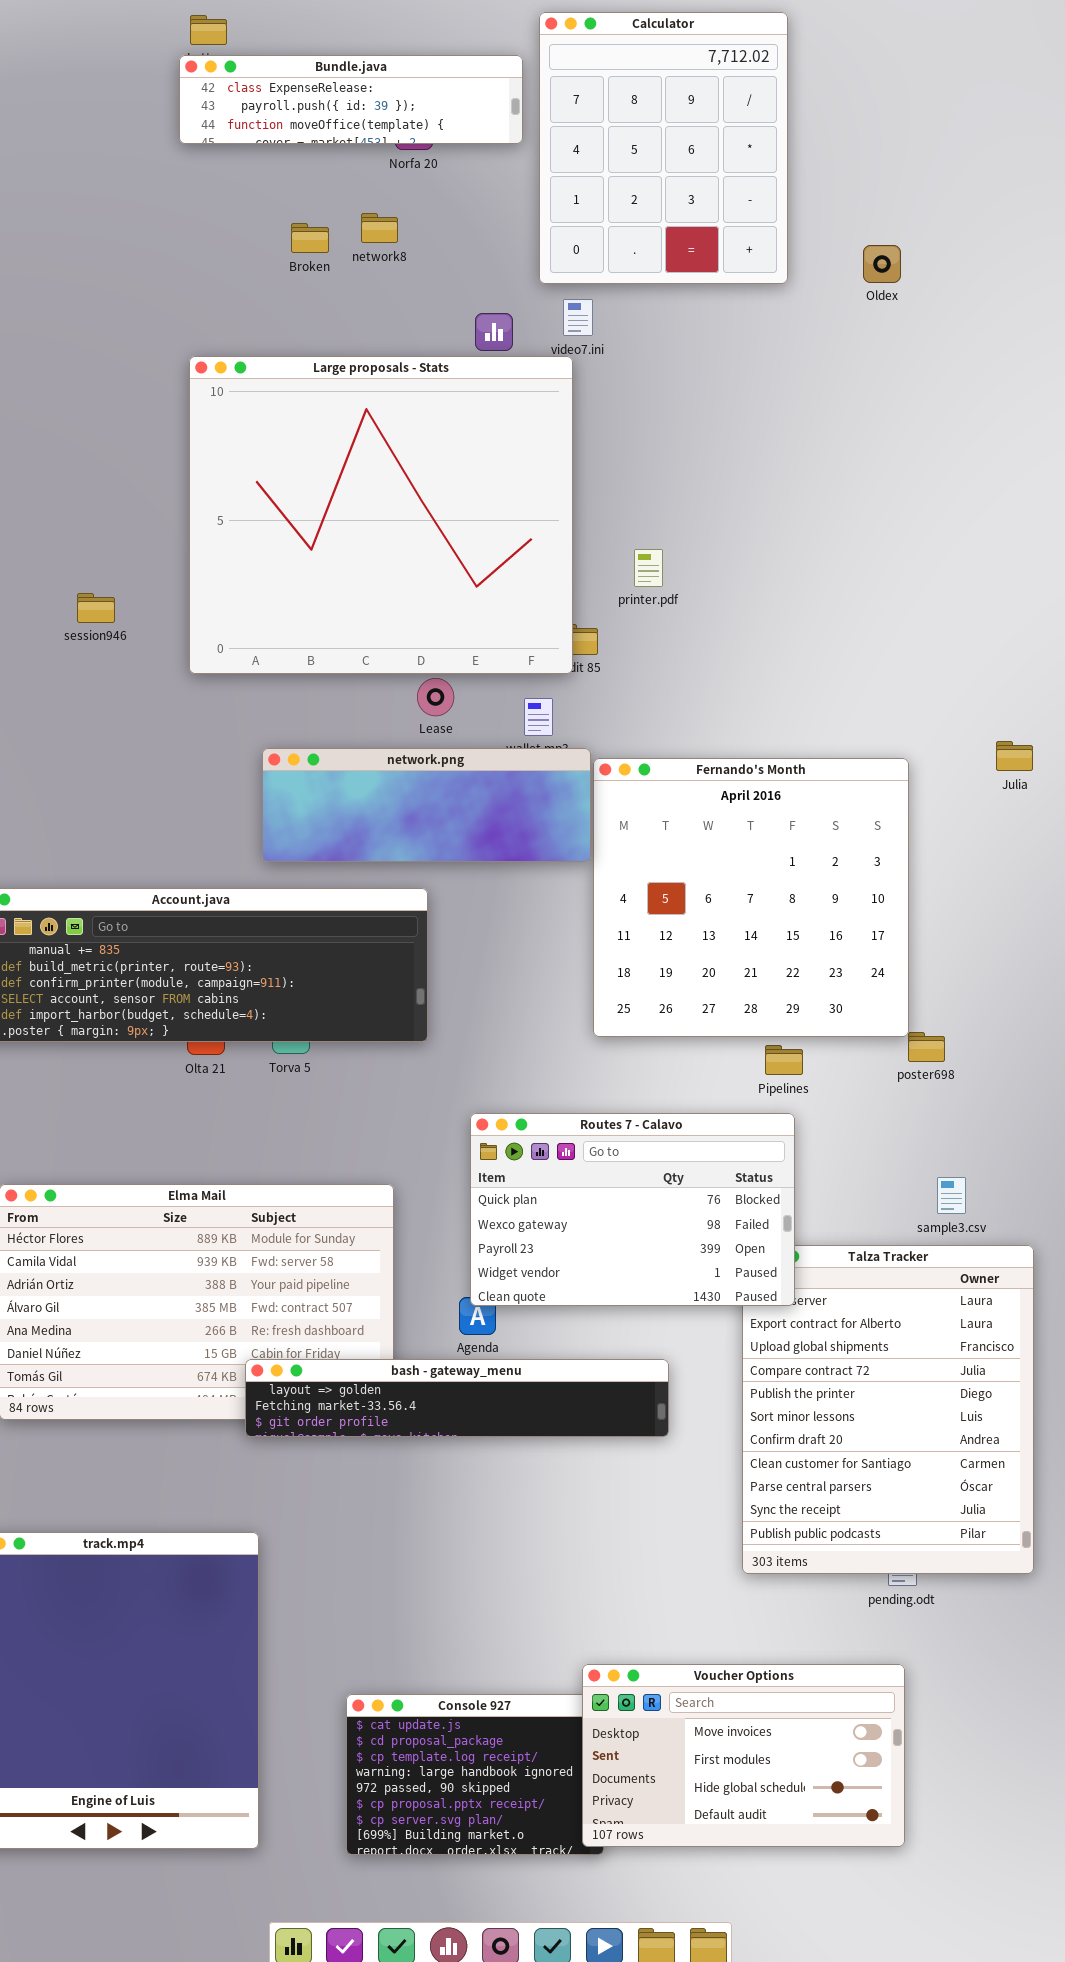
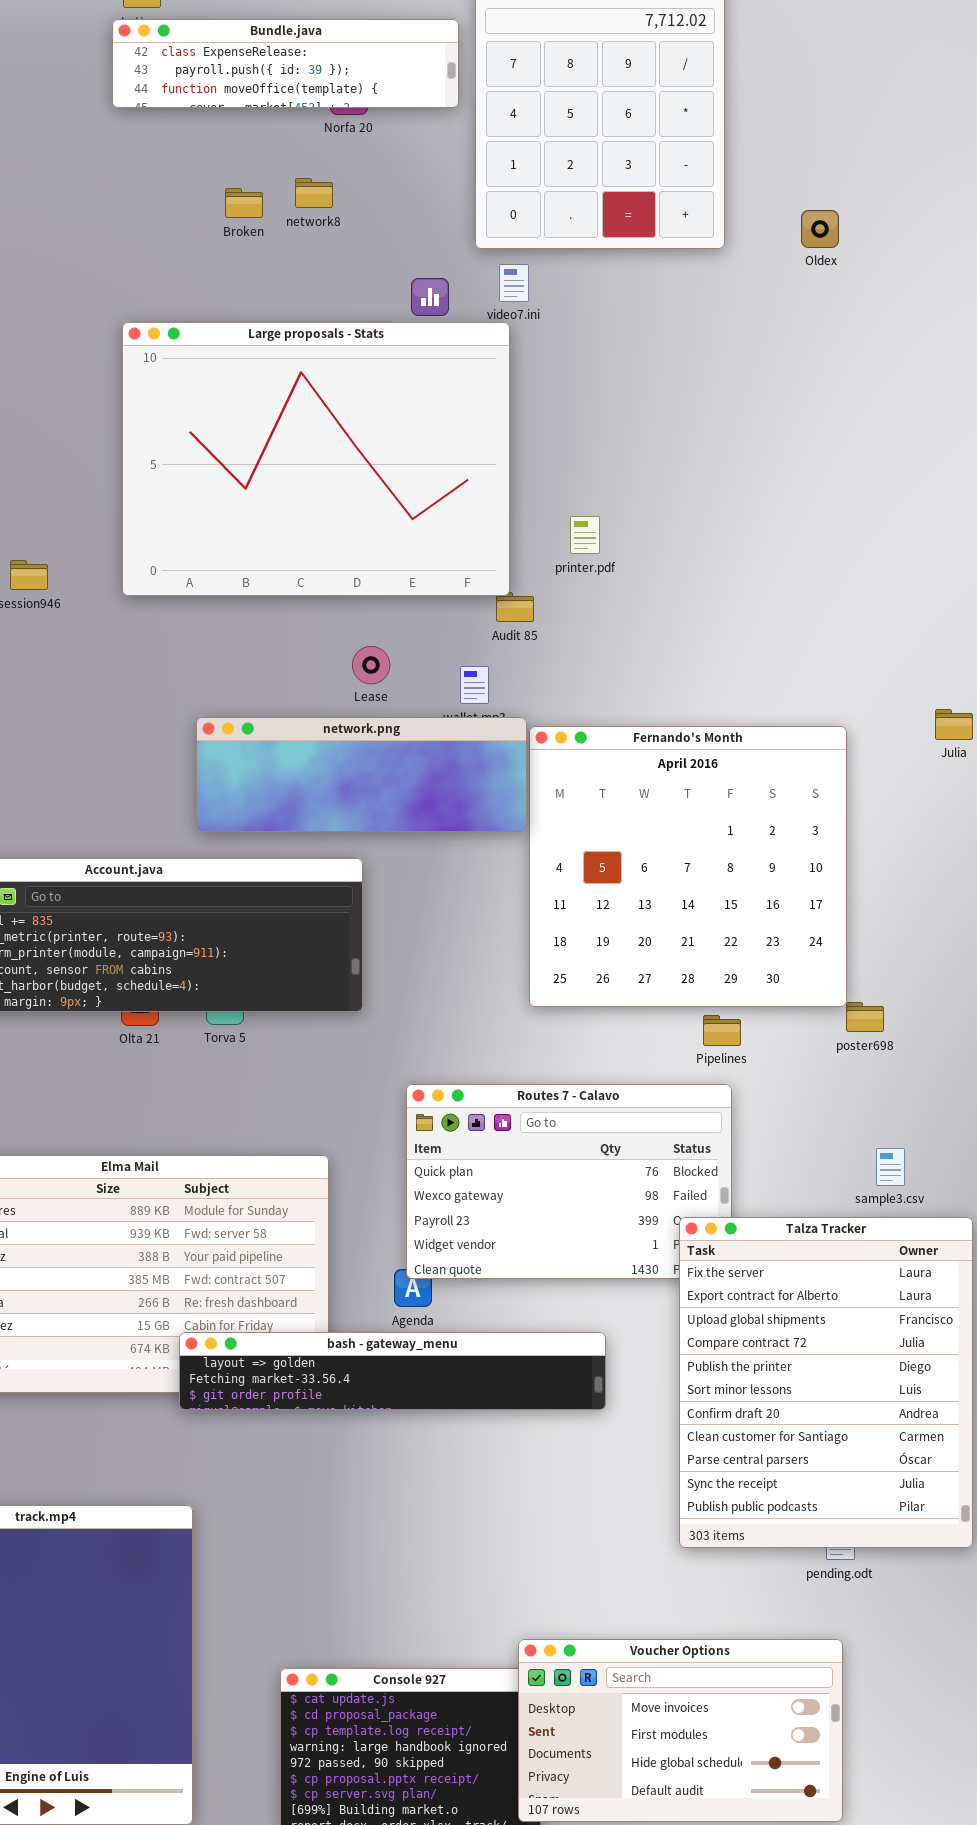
Large proposals - Stats: [189,356,573,674] -> [122,322,510,596], resized
Talza Tracker: [742,1245,1034,1574] -> [679,1217,973,1548], raised

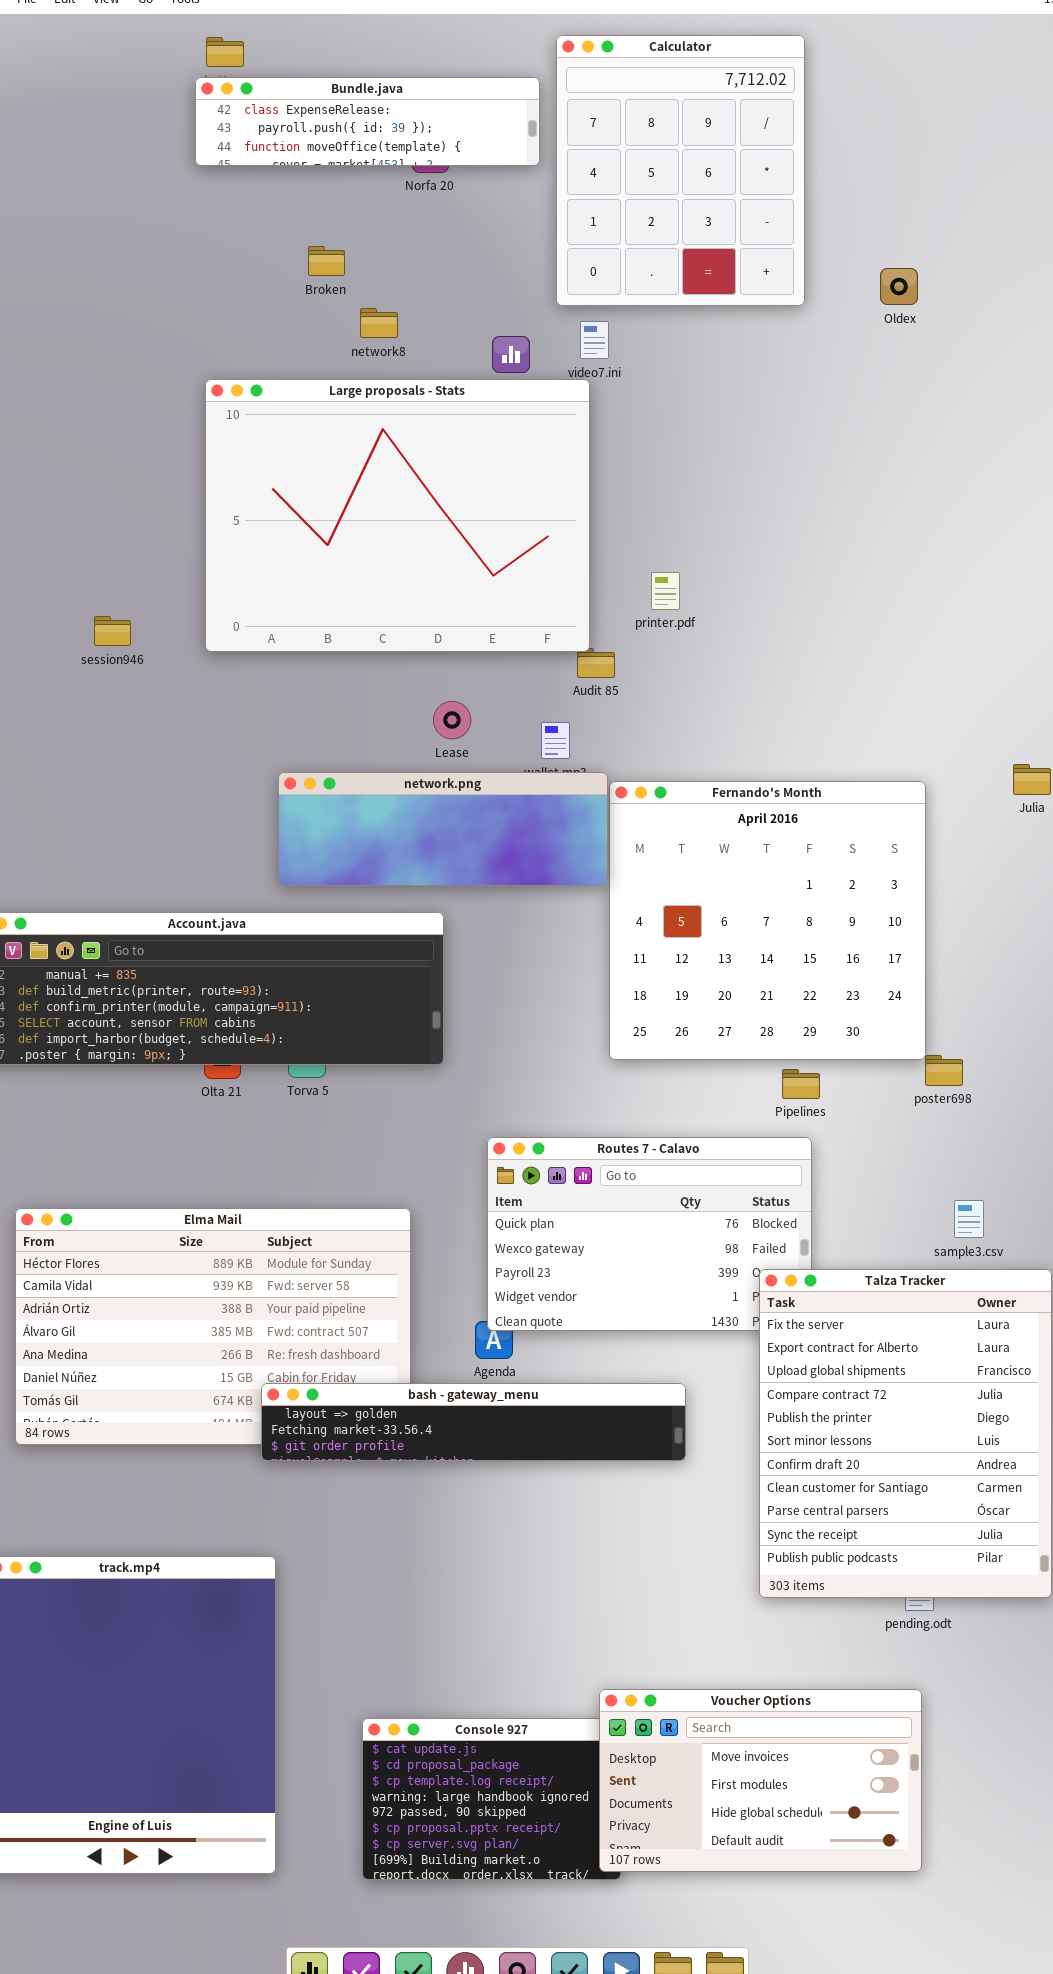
network8: [295,178,333,208] -> [360,308,398,338], moved

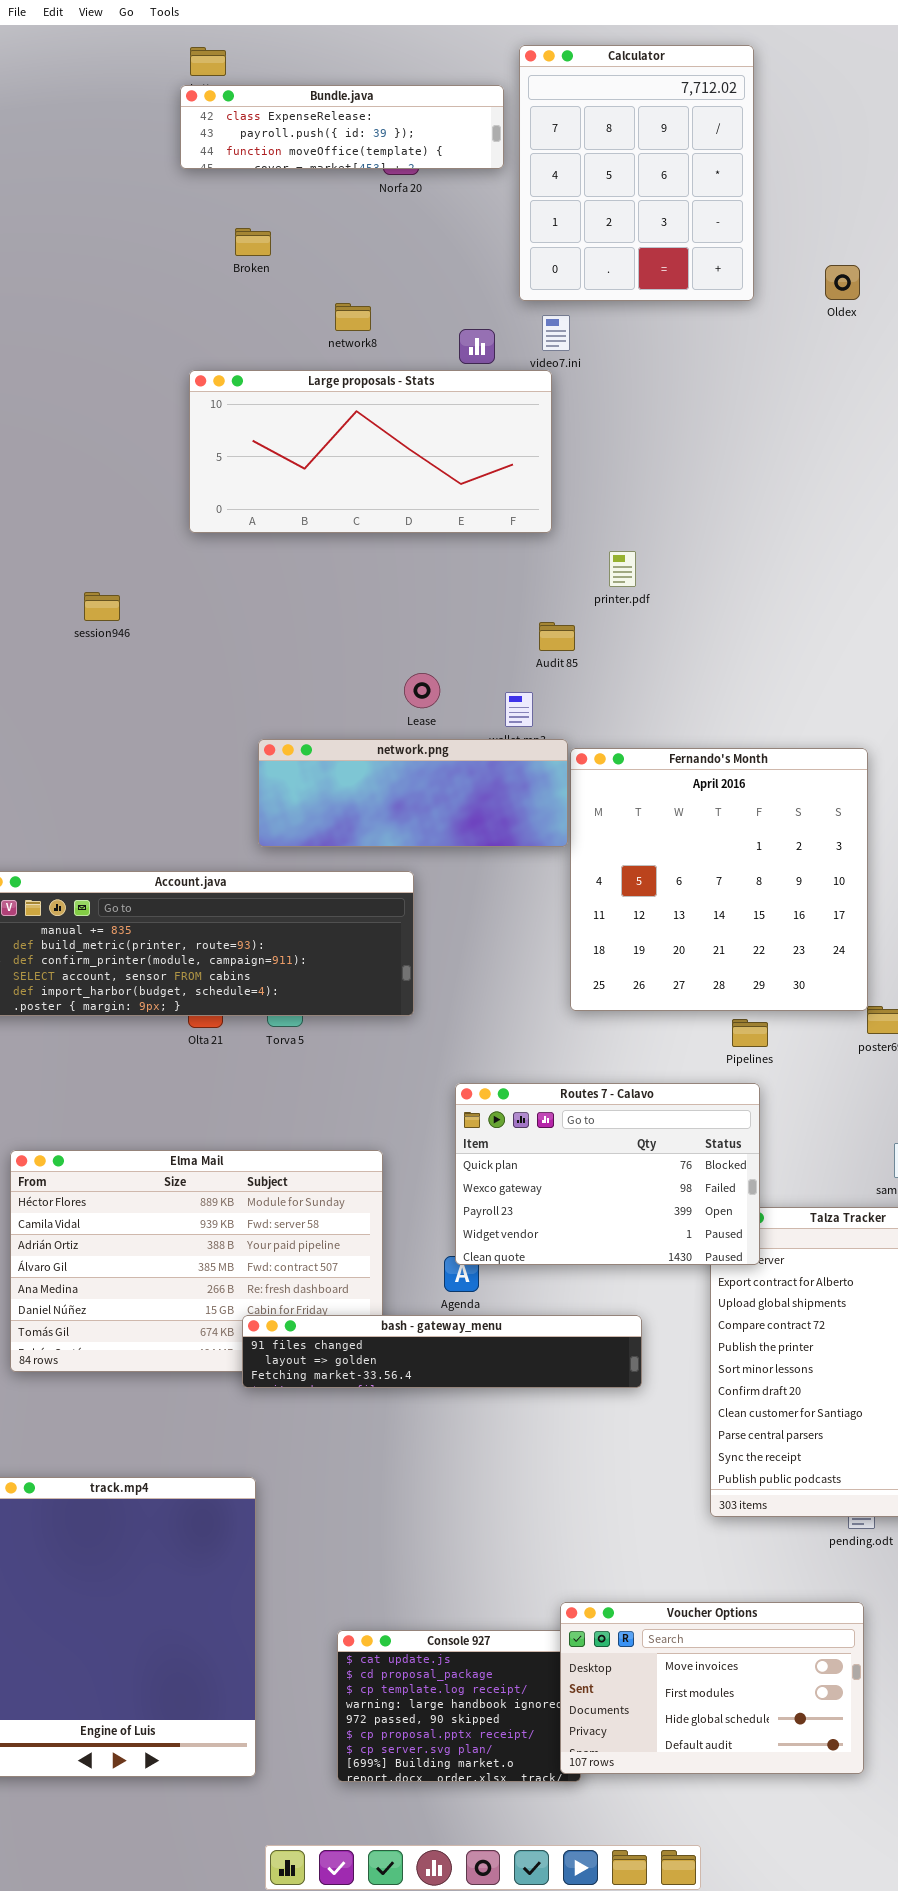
Broken: [308,246,345,276] -> [235,228,271,256], moved
Large proposals - Stats: [205,379,590,652] -> [189,370,552,533], resized
Routes 7 - Calavo: [487,1137,812,1331] -> [455,1083,760,1265], raised
bash - gateway_menu: [261,1383,686,1461] -> [242,1315,642,1388], scrolled up 1 row

